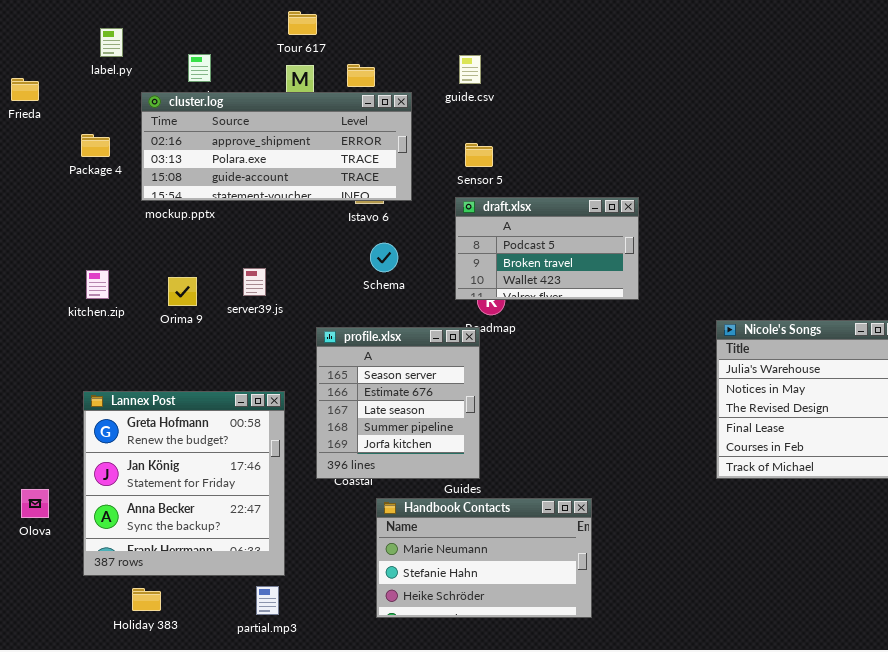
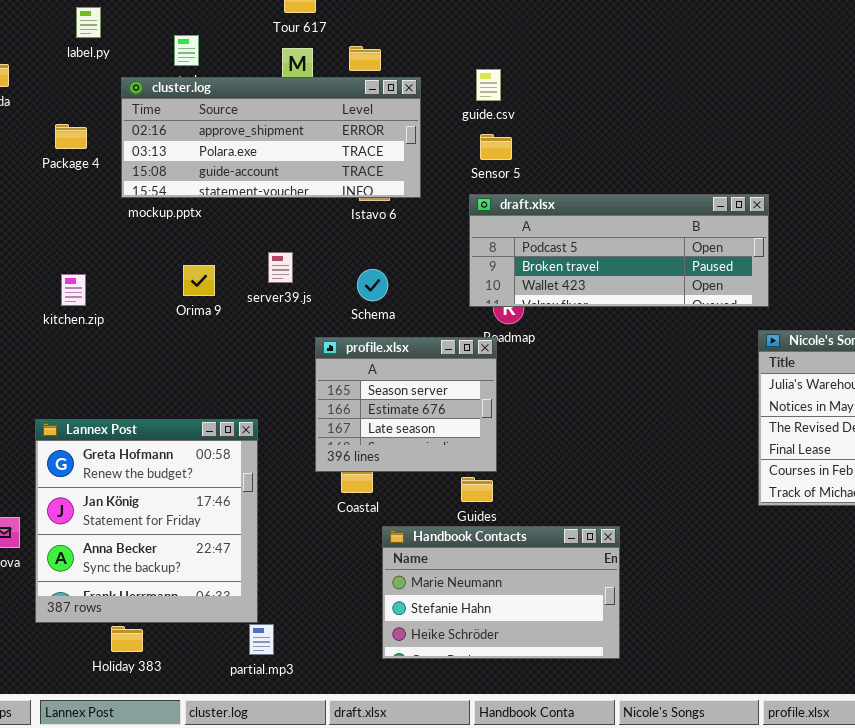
guide.csv: [459,55,481,84] -> [476,69,501,101], moved
draft.xlsx: [455,197,639,300] -> [469,194,769,307], resized
Schema: [370,243,398,272] -> [357,269,388,301], moved
server39.js: [243,268,266,296] -> [268,252,293,283], moved
Orima 9: [168,277,197,306] -> [183,265,215,296], moved
profile.xlsx: [316,327,480,479] -> [315,337,497,472], resized
Lannex Post: [83,391,285,576] -> [35,419,258,623], moved

